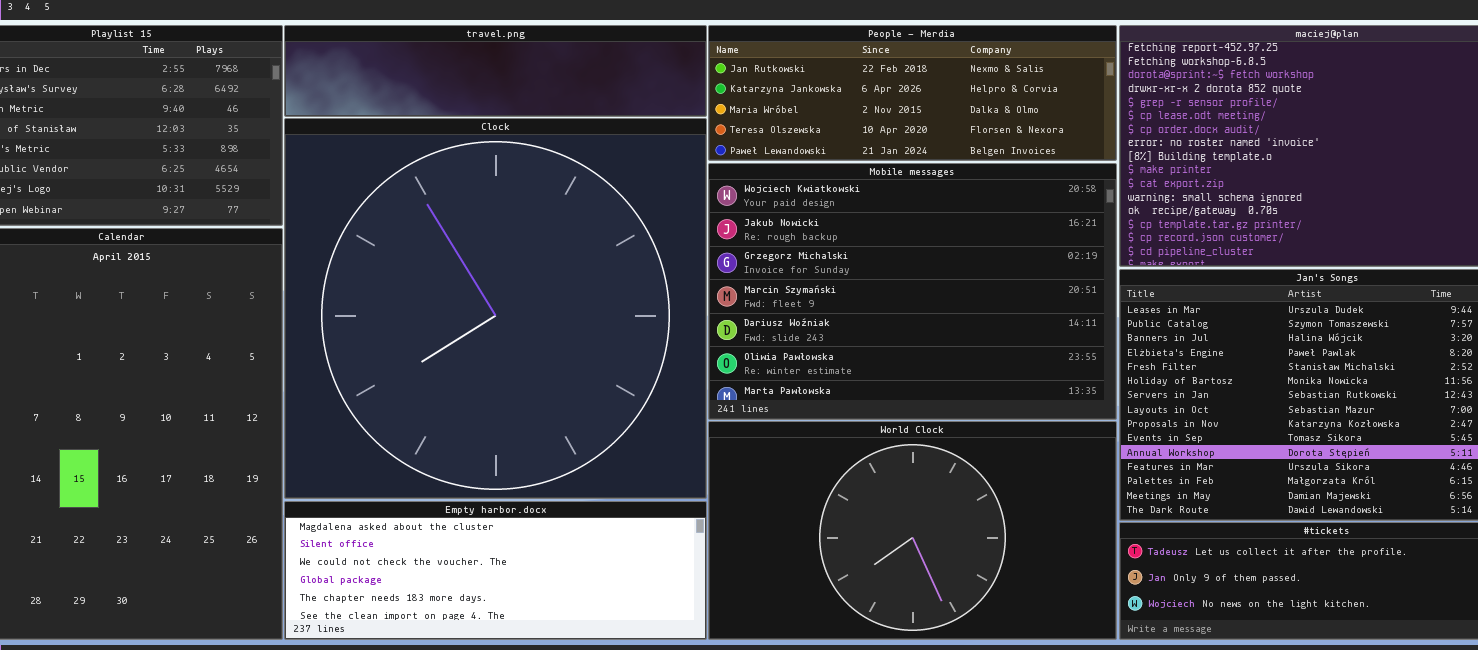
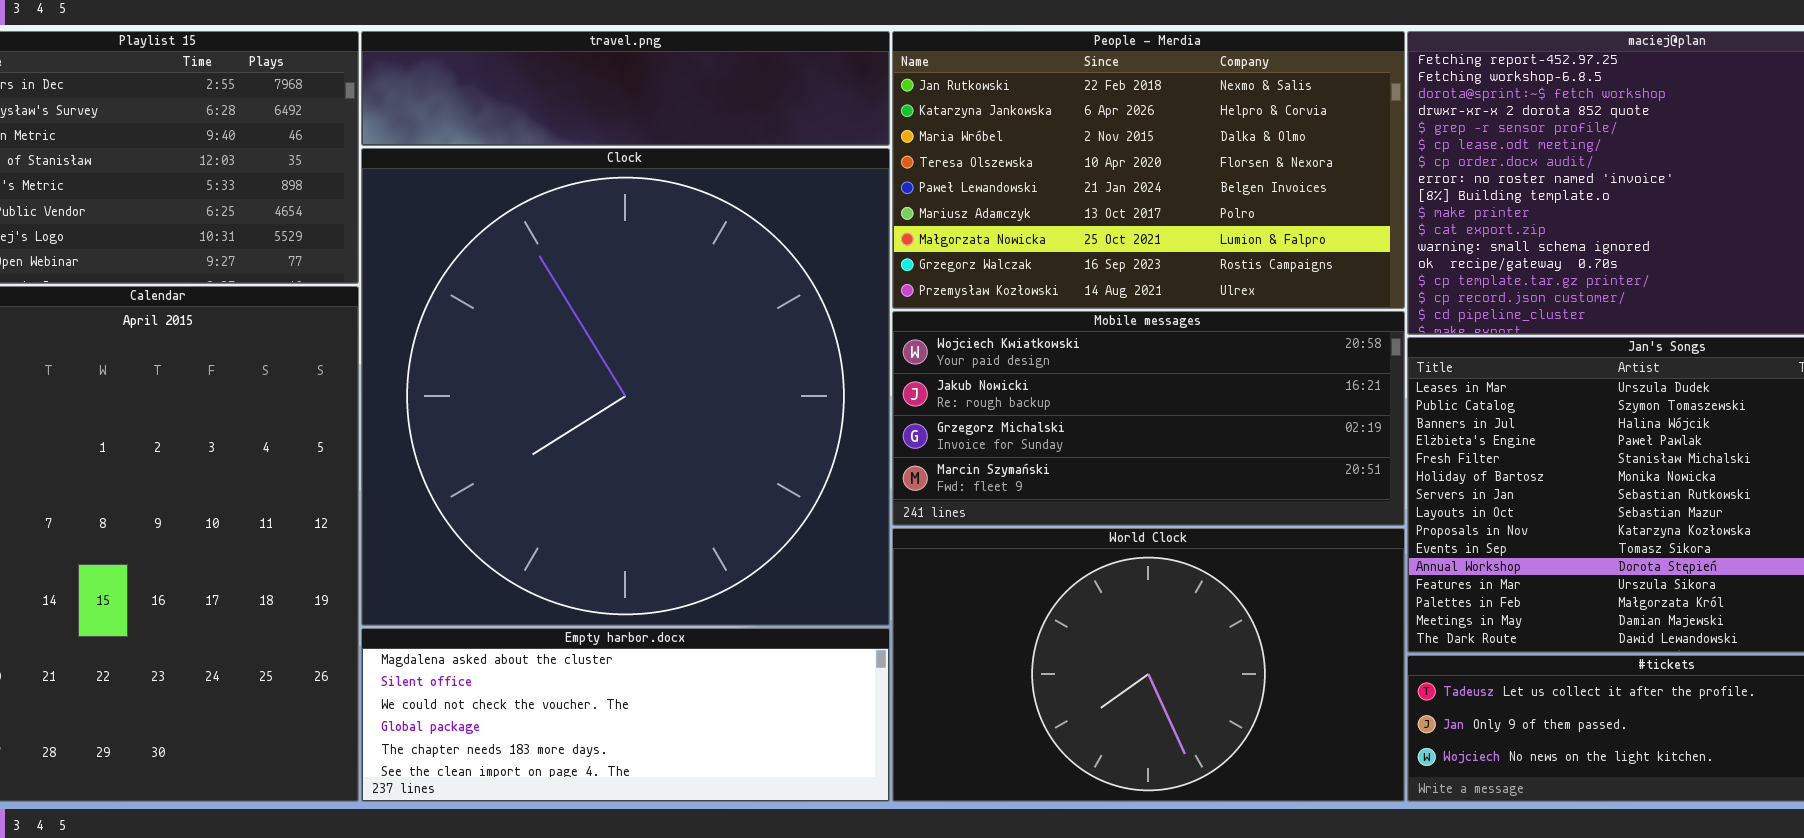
People - Merdia: [708,25,1117,161] -> [892,31,1405,309], resized
Mobile messages: [708,163,1117,420] -> [892,311,1405,526], resized

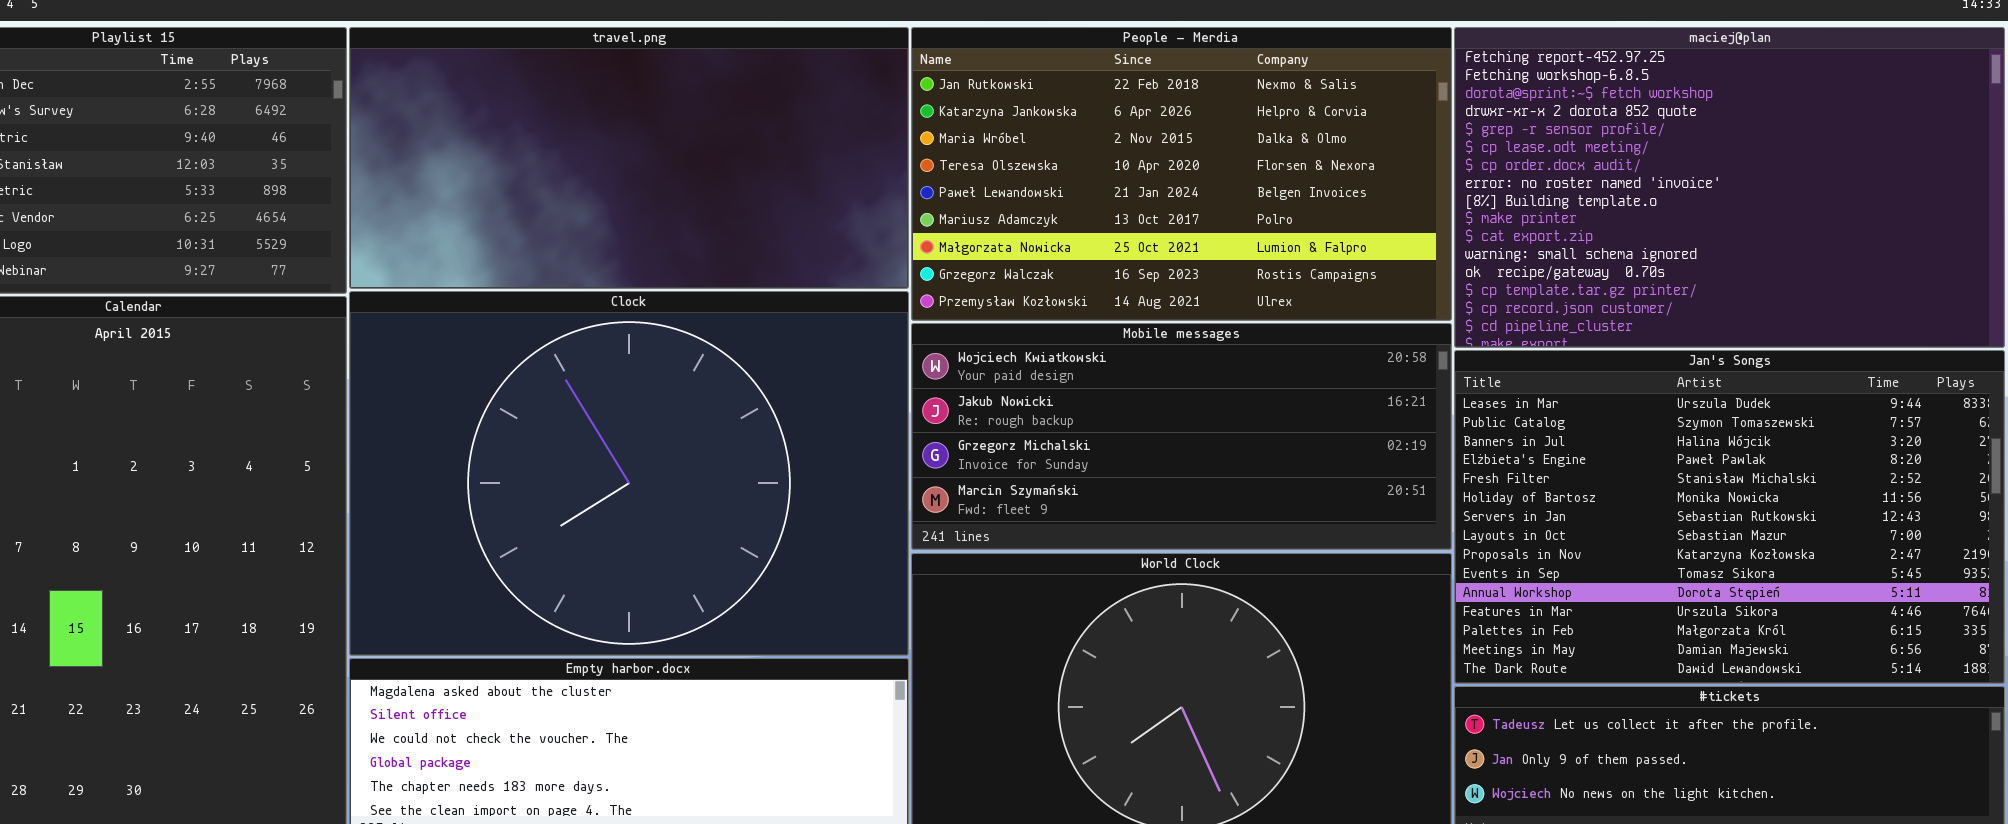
travel.png: [361,31,890,146] -> [349,27,909,289], resized
Clock: [361,148,890,626] -> [349,291,909,656], resized

